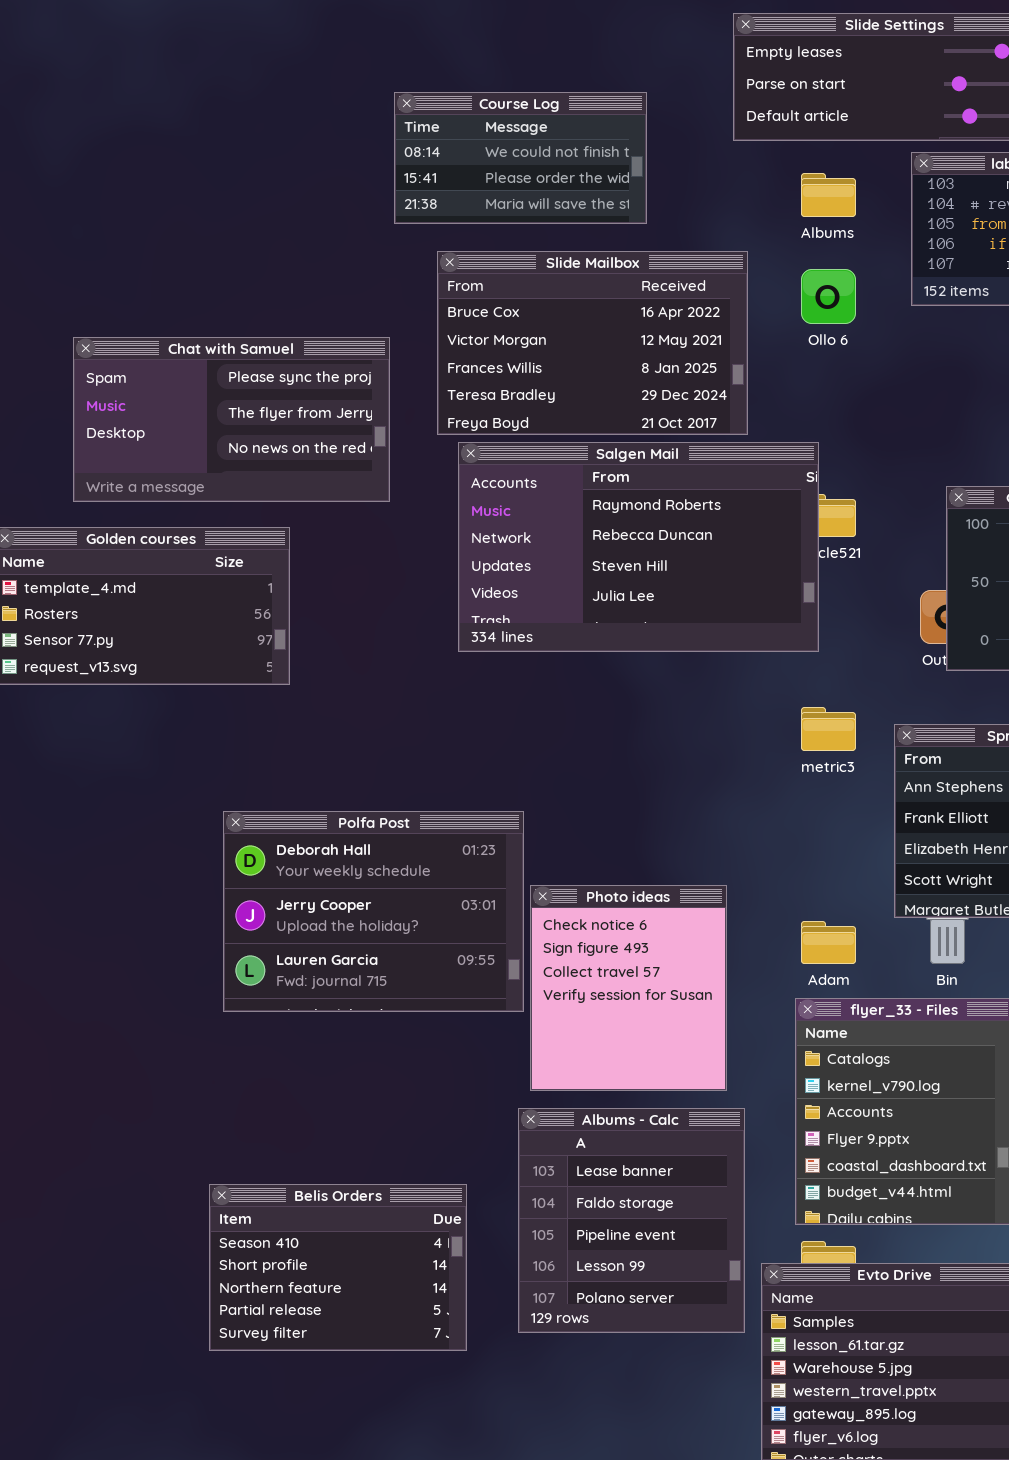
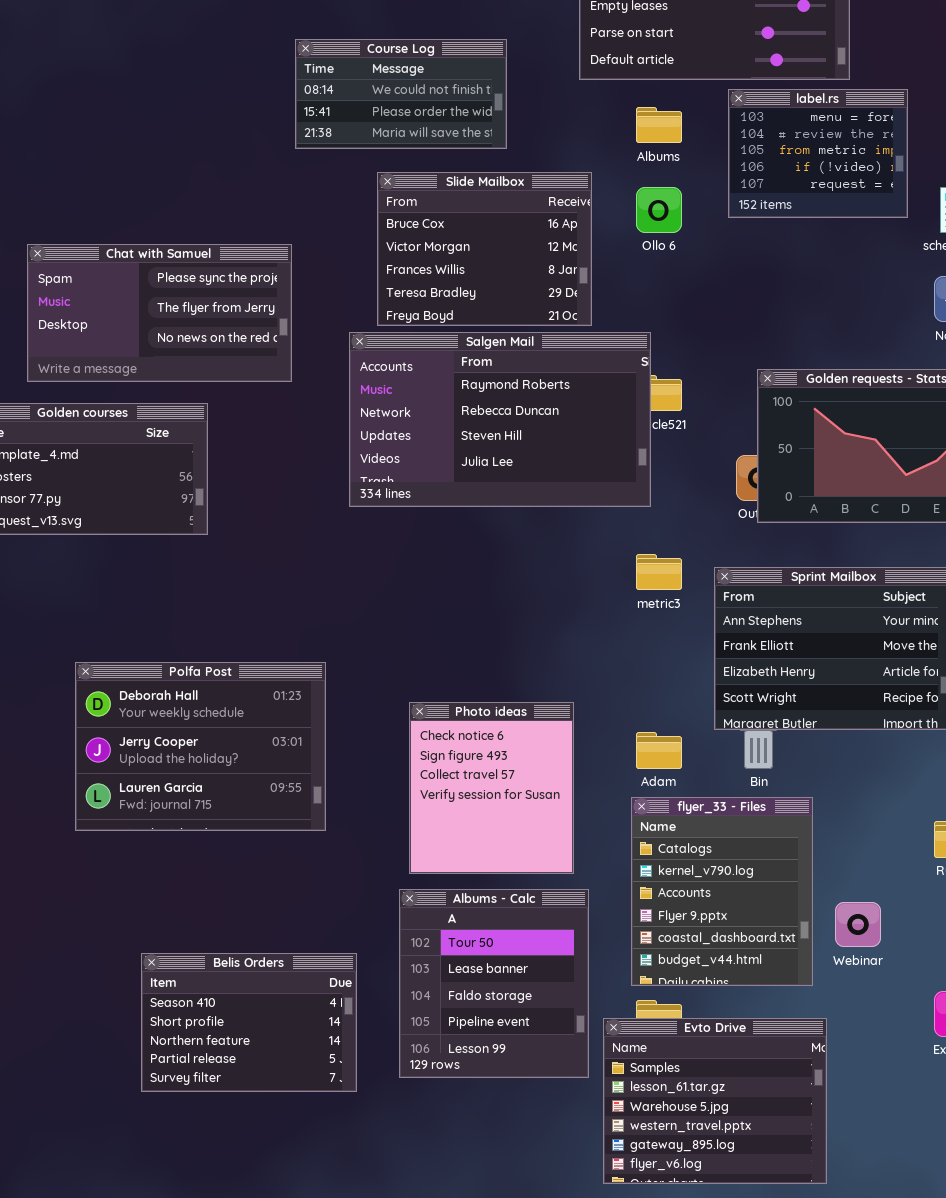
Slide Mailbox: [437,251,748,435] -> [377,172,592,326], resized
Polfa Post: [223,811,524,1012] -> [75,662,326,831], moved
Albums - Calc: [518,1108,745,1333] -> [399,889,589,1078], scrolled up 1 row

